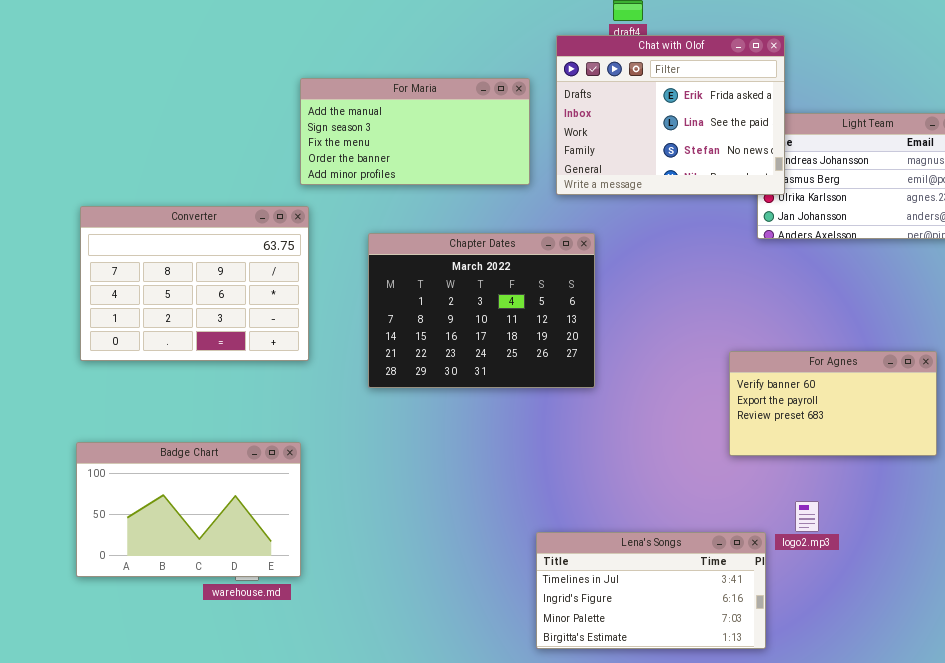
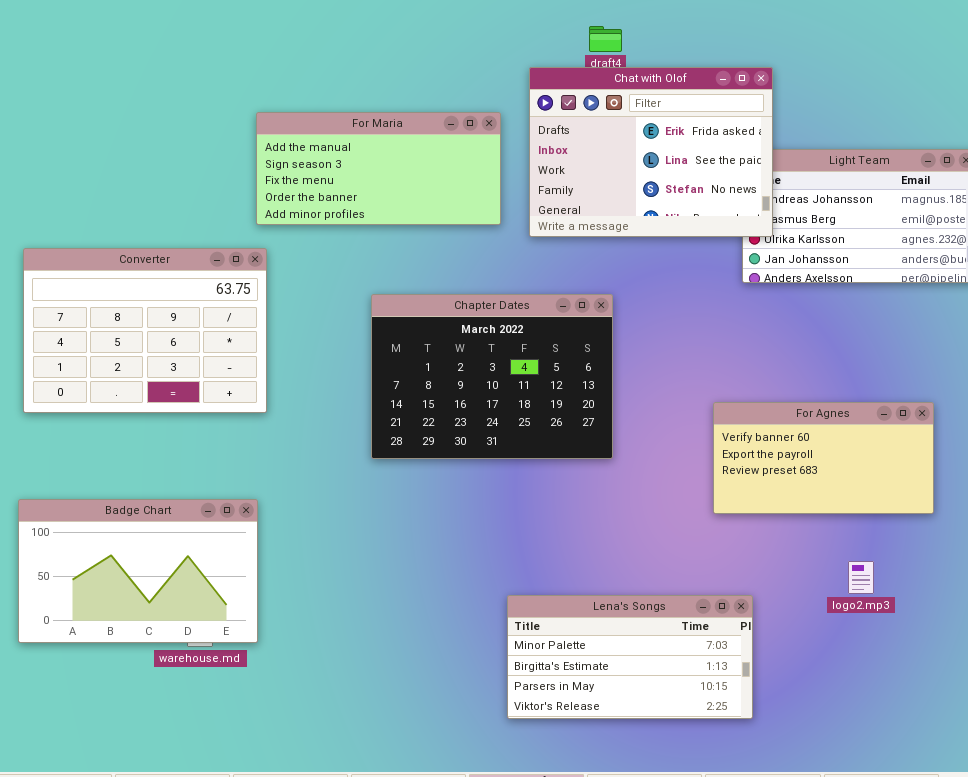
Chapter Dates: [368,233,595,388] -> [371,294,613,459], moved
logo2.mp3: [795,501,819,532] -> [848,561,874,594], moved
Lena's Songs: [536,532,766,649] -> [507,595,753,719], scrolled down 2 rows

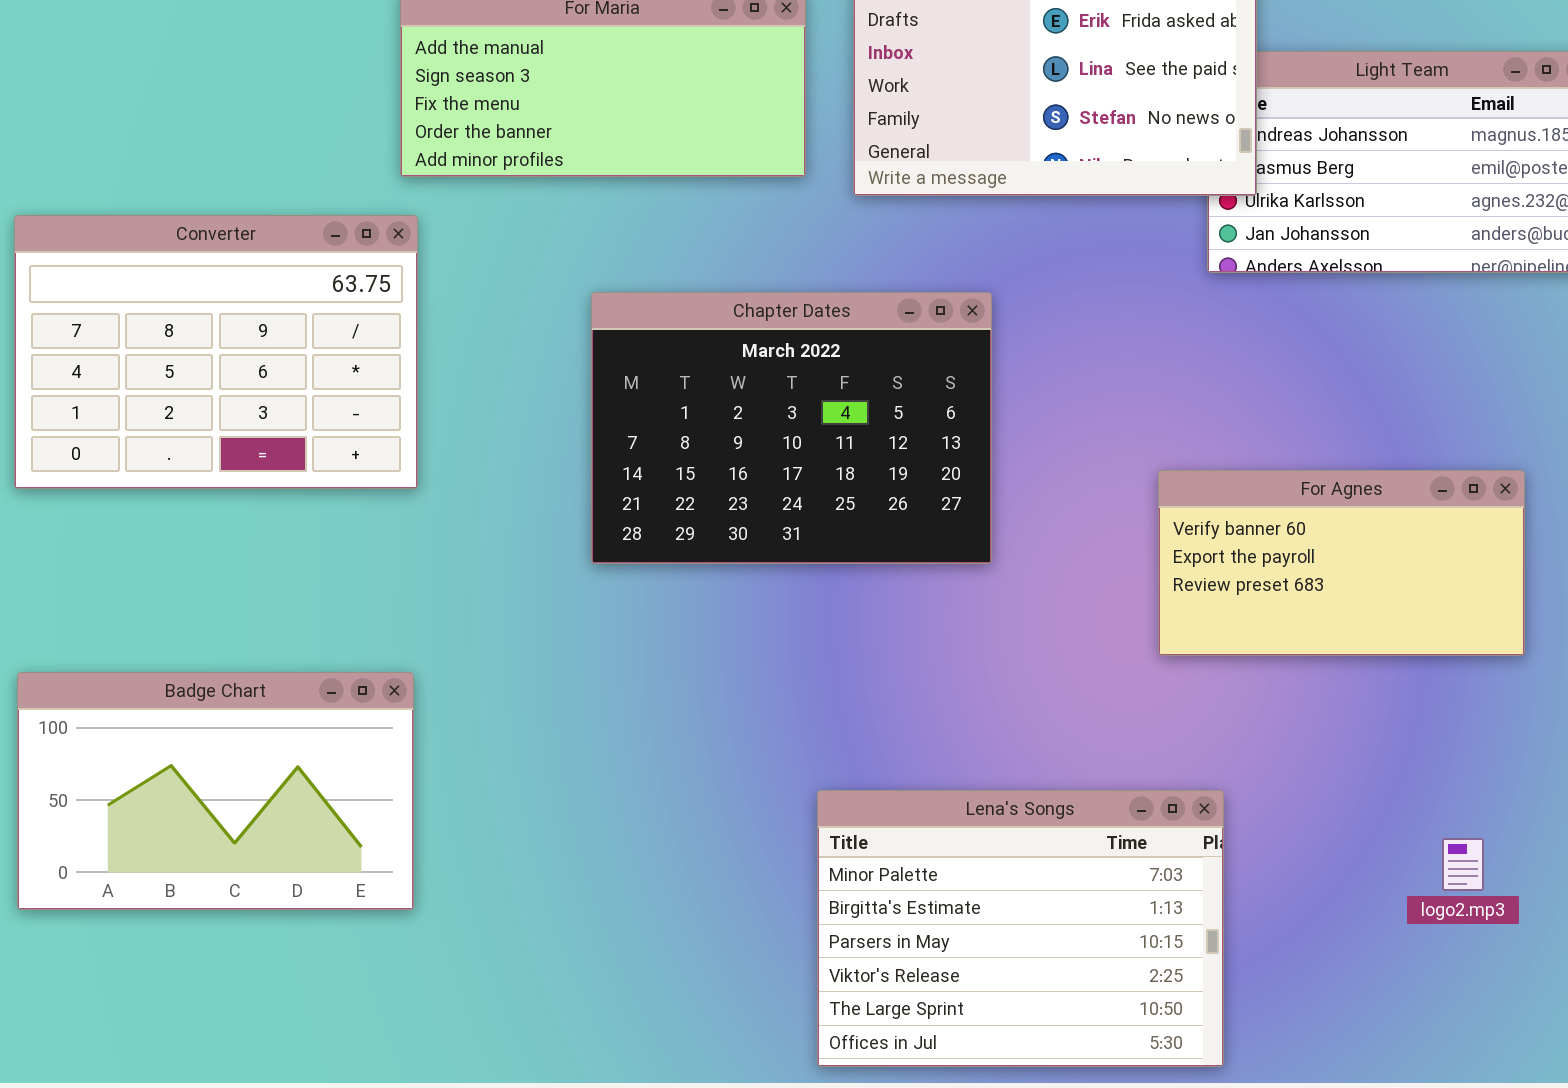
Badge Chart: [18,499,258,643] -> [17,672,414,910], moved
logo2.mp3: [848,561,874,594] -> [1442,838,1484,891], moved
Lena's Songs: [507,595,753,719] -> [817,790,1224,1067], resized

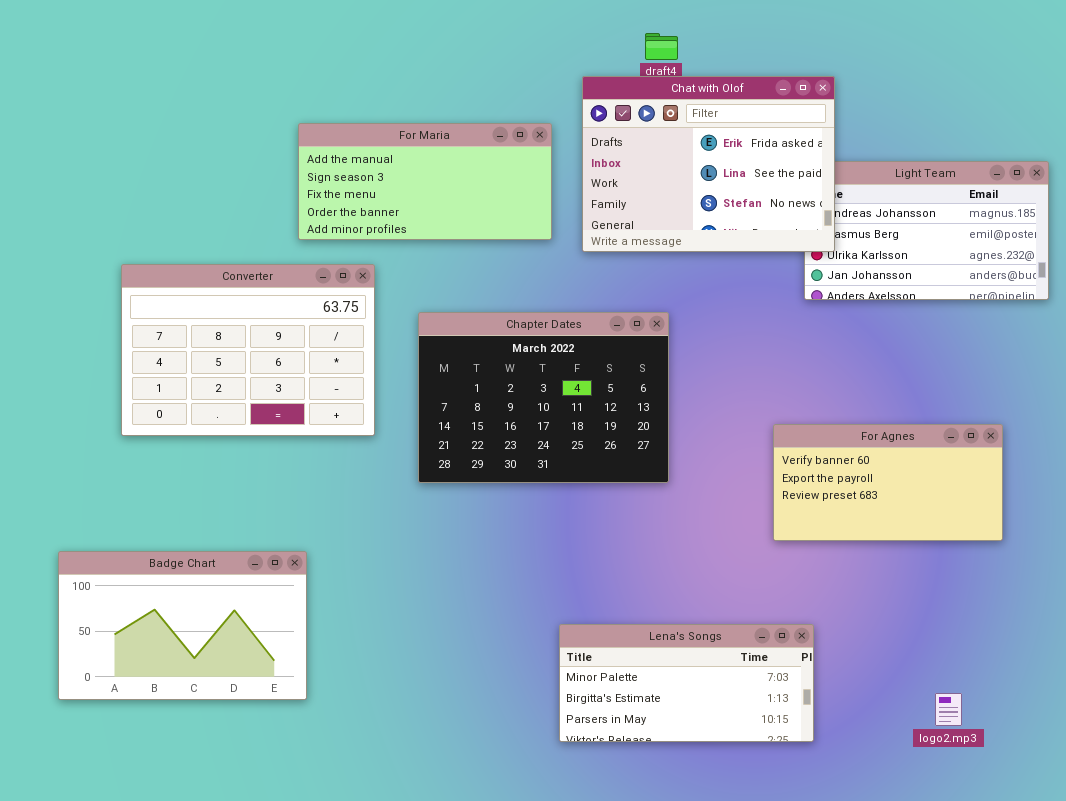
Converter: [14,215,418,489] -> [121,264,375,436], moved
Lena's Songs: [817,790,1224,1067] -> [559,624,814,742], resized
logo2.mp3: [1442,838,1484,891] -> [935,693,962,726], moved

